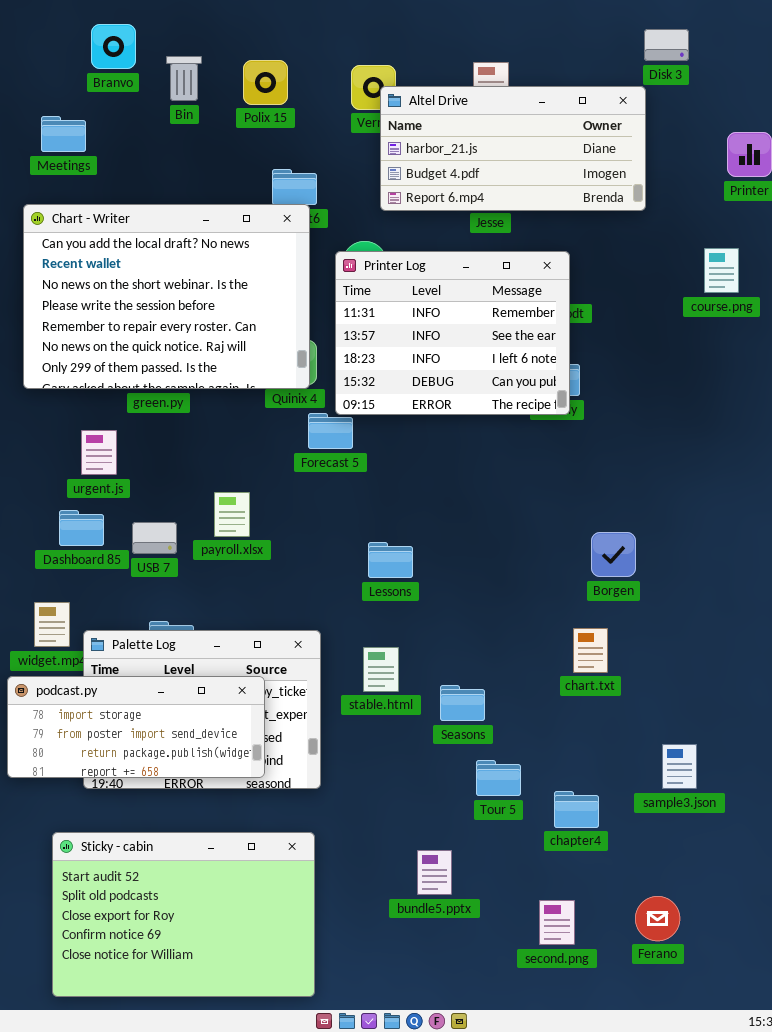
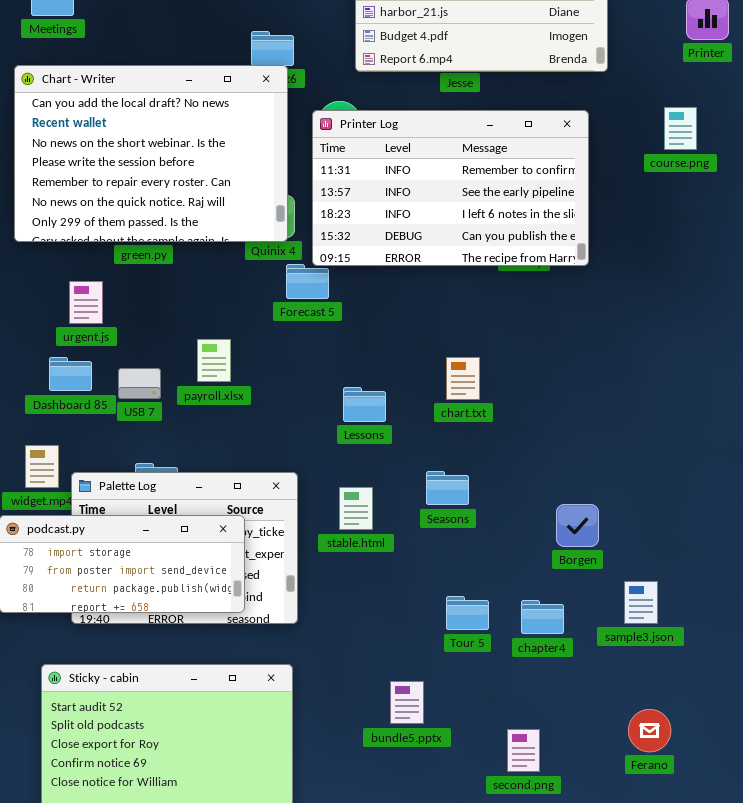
Printer Log: [335,251,570,415] -> [312,110,589,266], resized
Borgen: [591,532,636,577] -> [556,504,599,547], moved
chart.txt: [573,628,608,673] -> [446,357,480,400], moved
Seasons: [440,685,485,721] -> [426,471,469,505], moved
chapter4: [554,791,599,828] -> [521,600,564,634], moved
Ferano: [635,896,680,941] -> [628,709,671,752], moved

